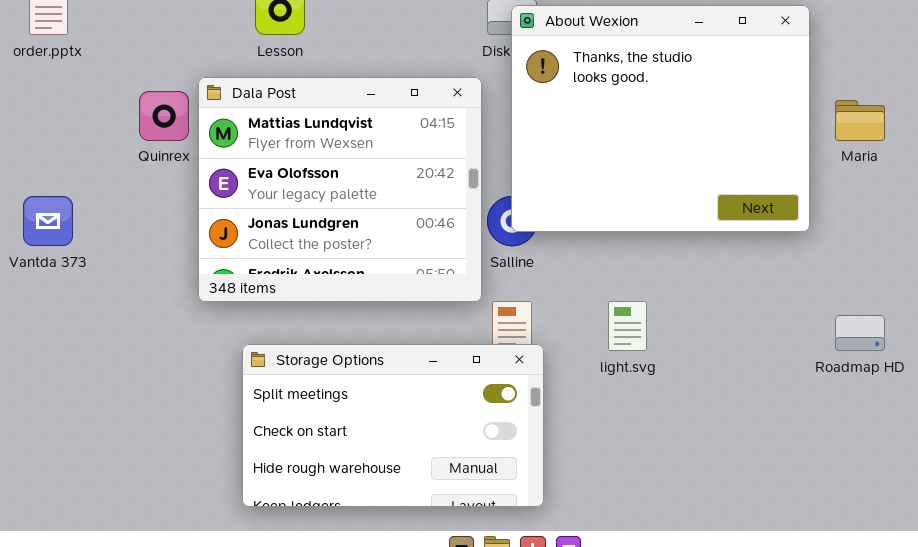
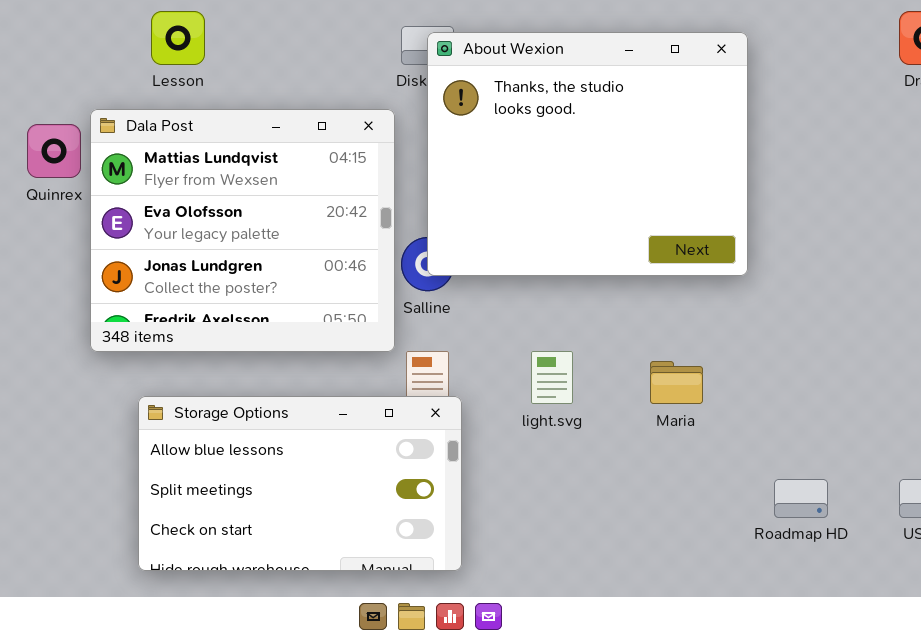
Maria: [835,100,885,141] -> [650,361,703,404], moved
Roadmap HD: [835,315,885,351] -> [774,479,828,518], moved
Storage Options: [242,344,544,507] -> [138,396,462,571], scrolled up 1 row

